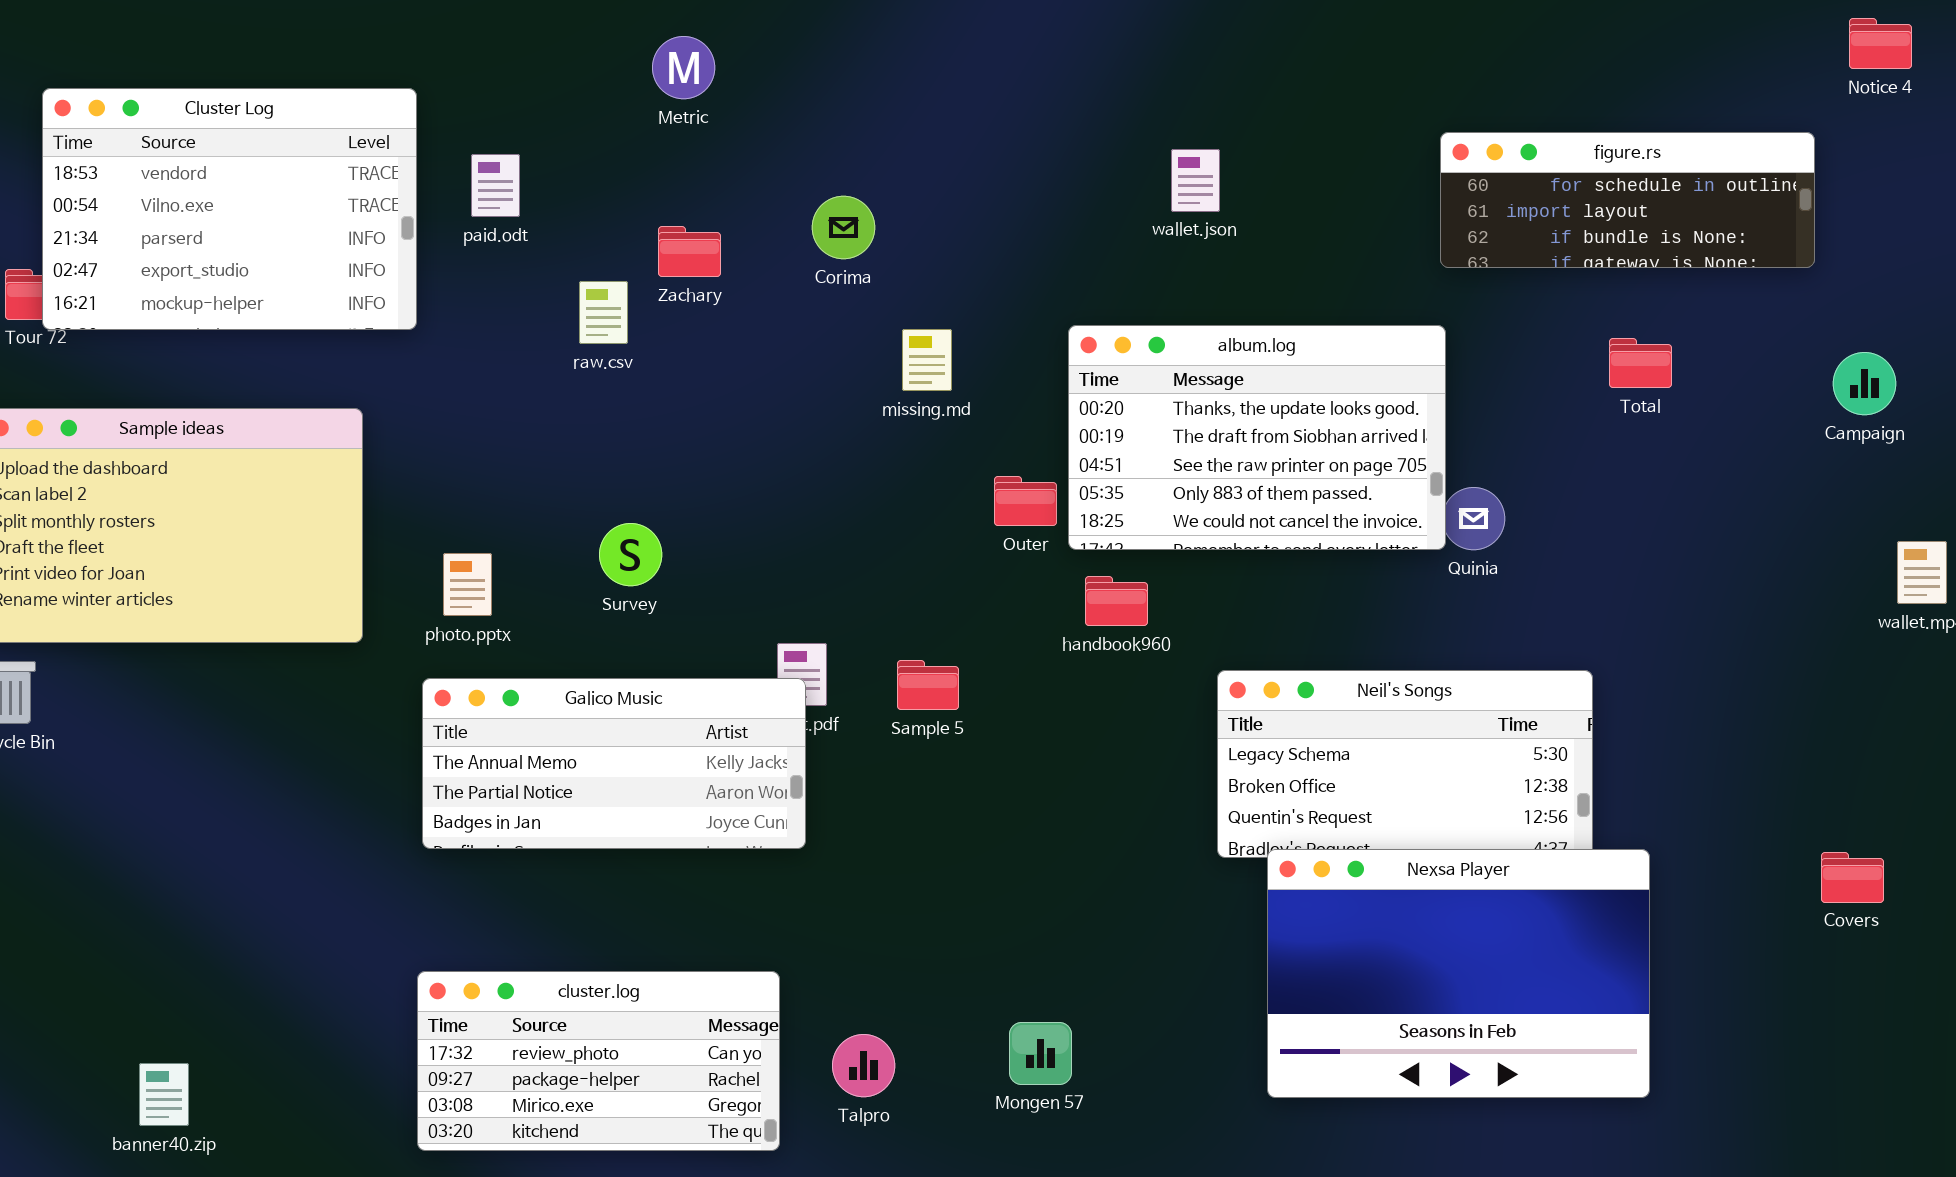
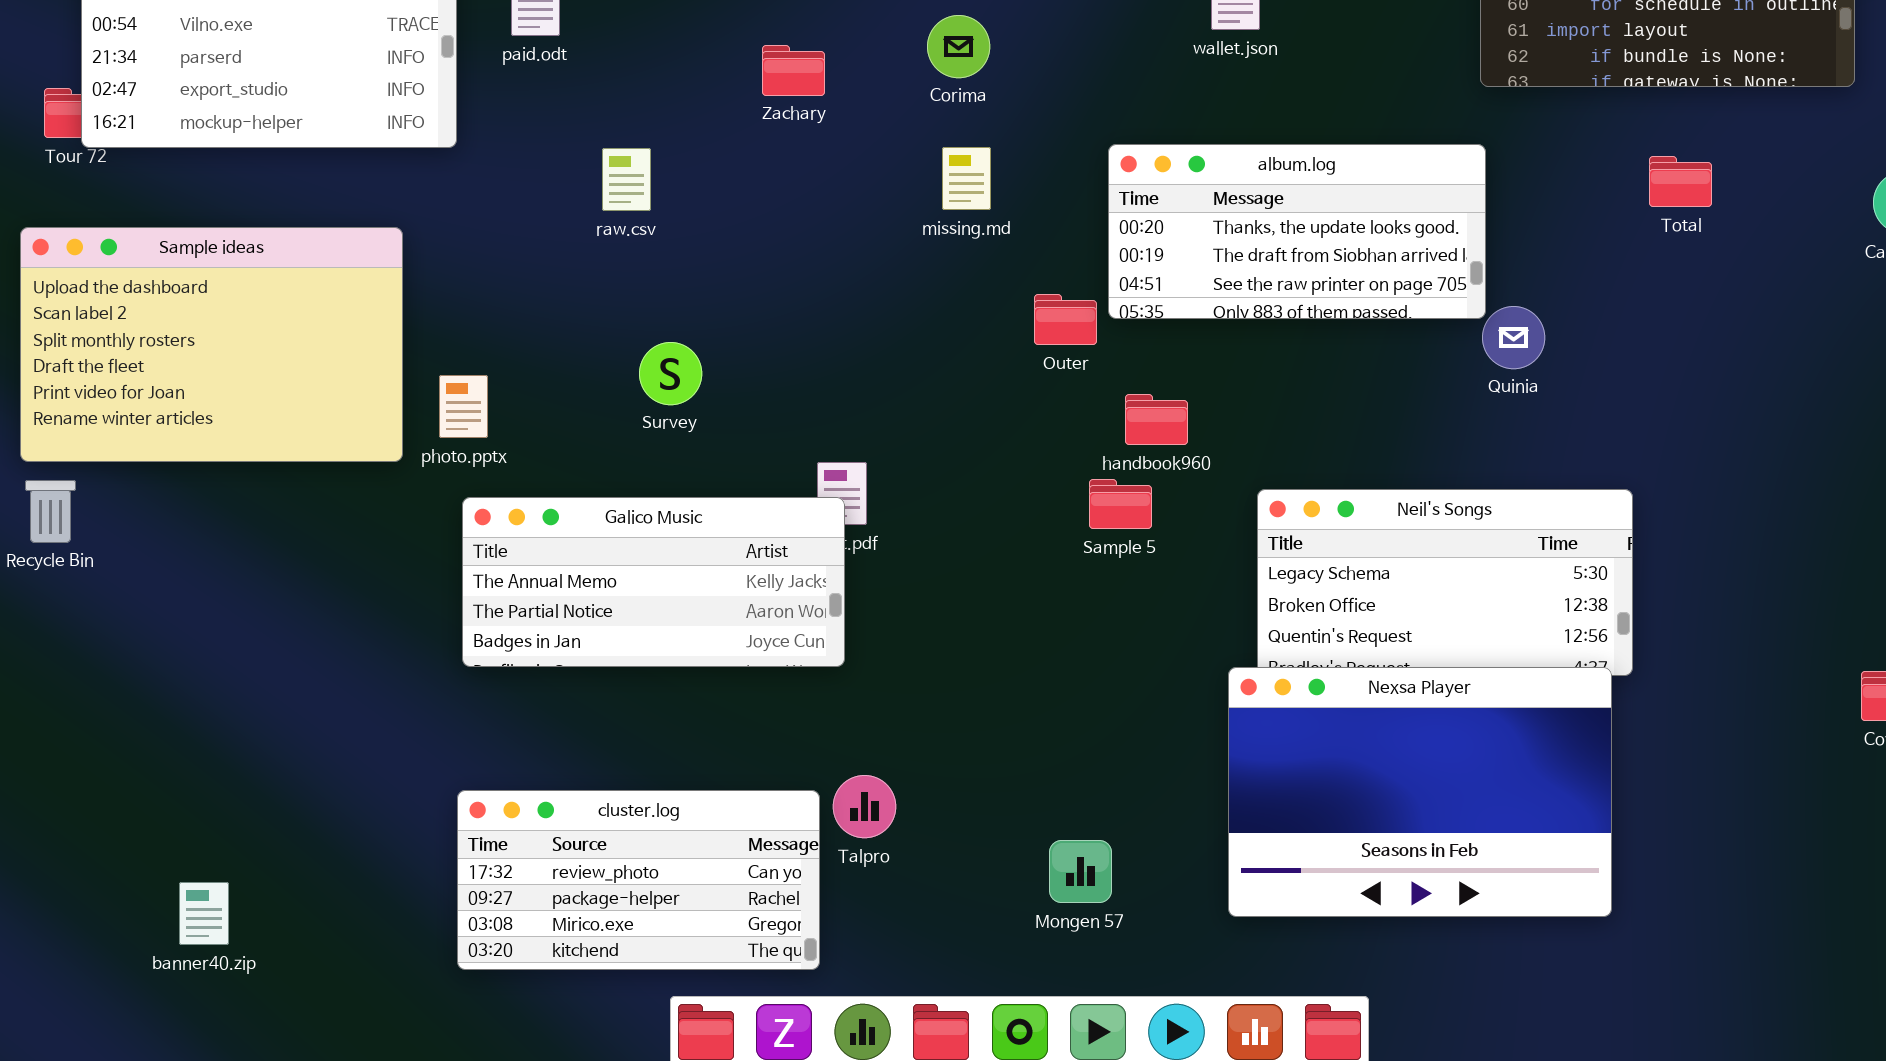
Corima: [812,196,875,259] -> [927,15,990,78], moved
Zachary: [658,226,721,277] -> [762,45,825,96], moved
raw.csv: [579,281,628,344] -> [602,148,651,211], moved
album.log: [1068,325,1446,550] -> [1108,144,1486,319], resized
photo.pptx: [443,553,492,616] -> [439,375,488,438], moved
Sample 5: [897,660,959,710] -> [1089,479,1152,529], moved
Nexsa Player: [1267,849,1650,1098] -> [1228,667,1612,917], moved
Talpro: [832,1034,895,1097] -> [833,775,896,838], moved

